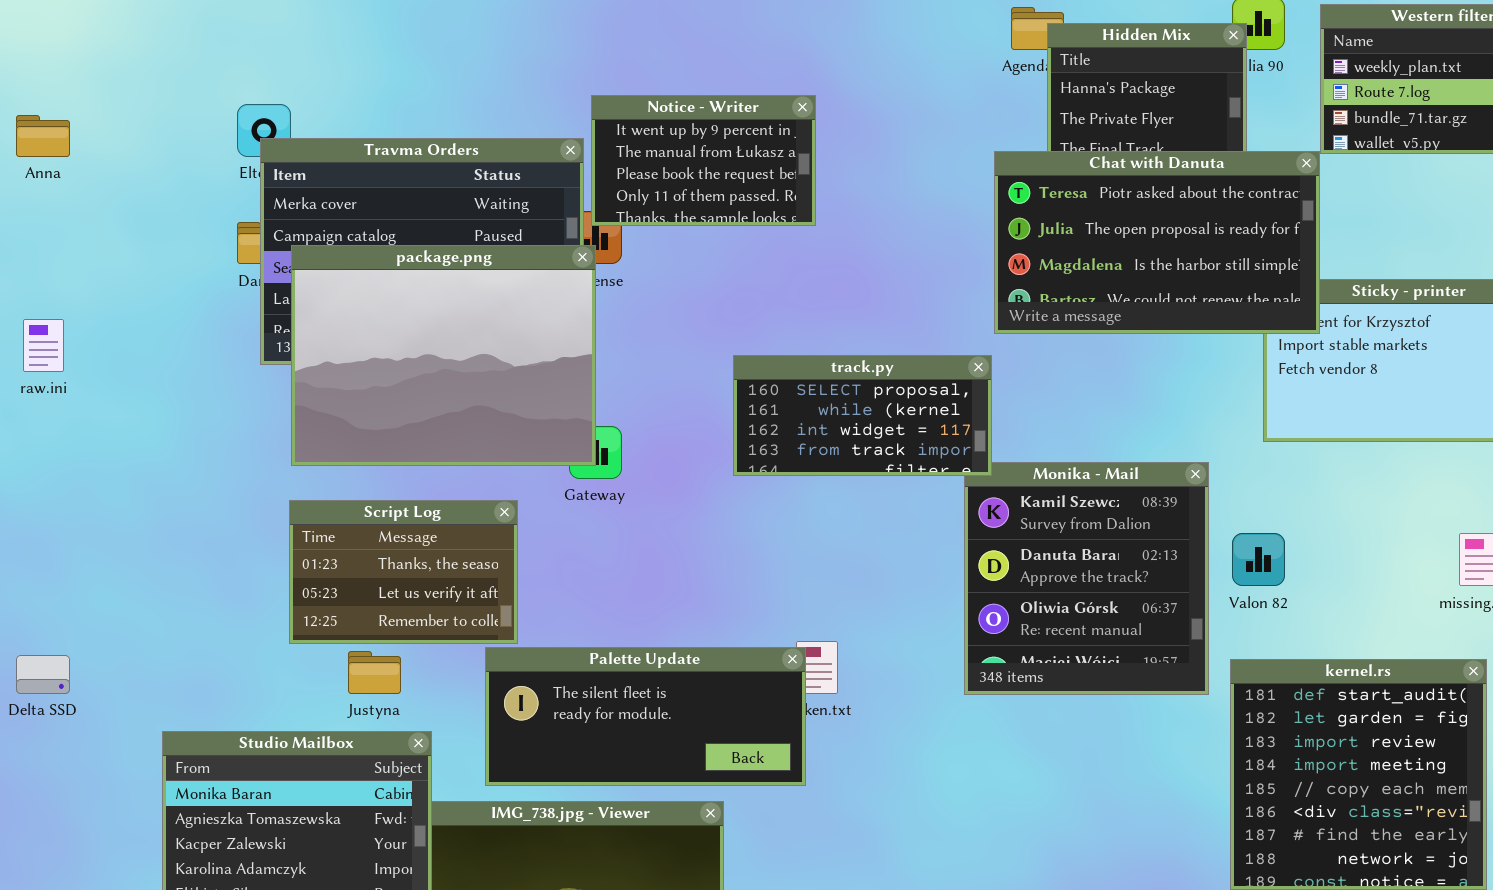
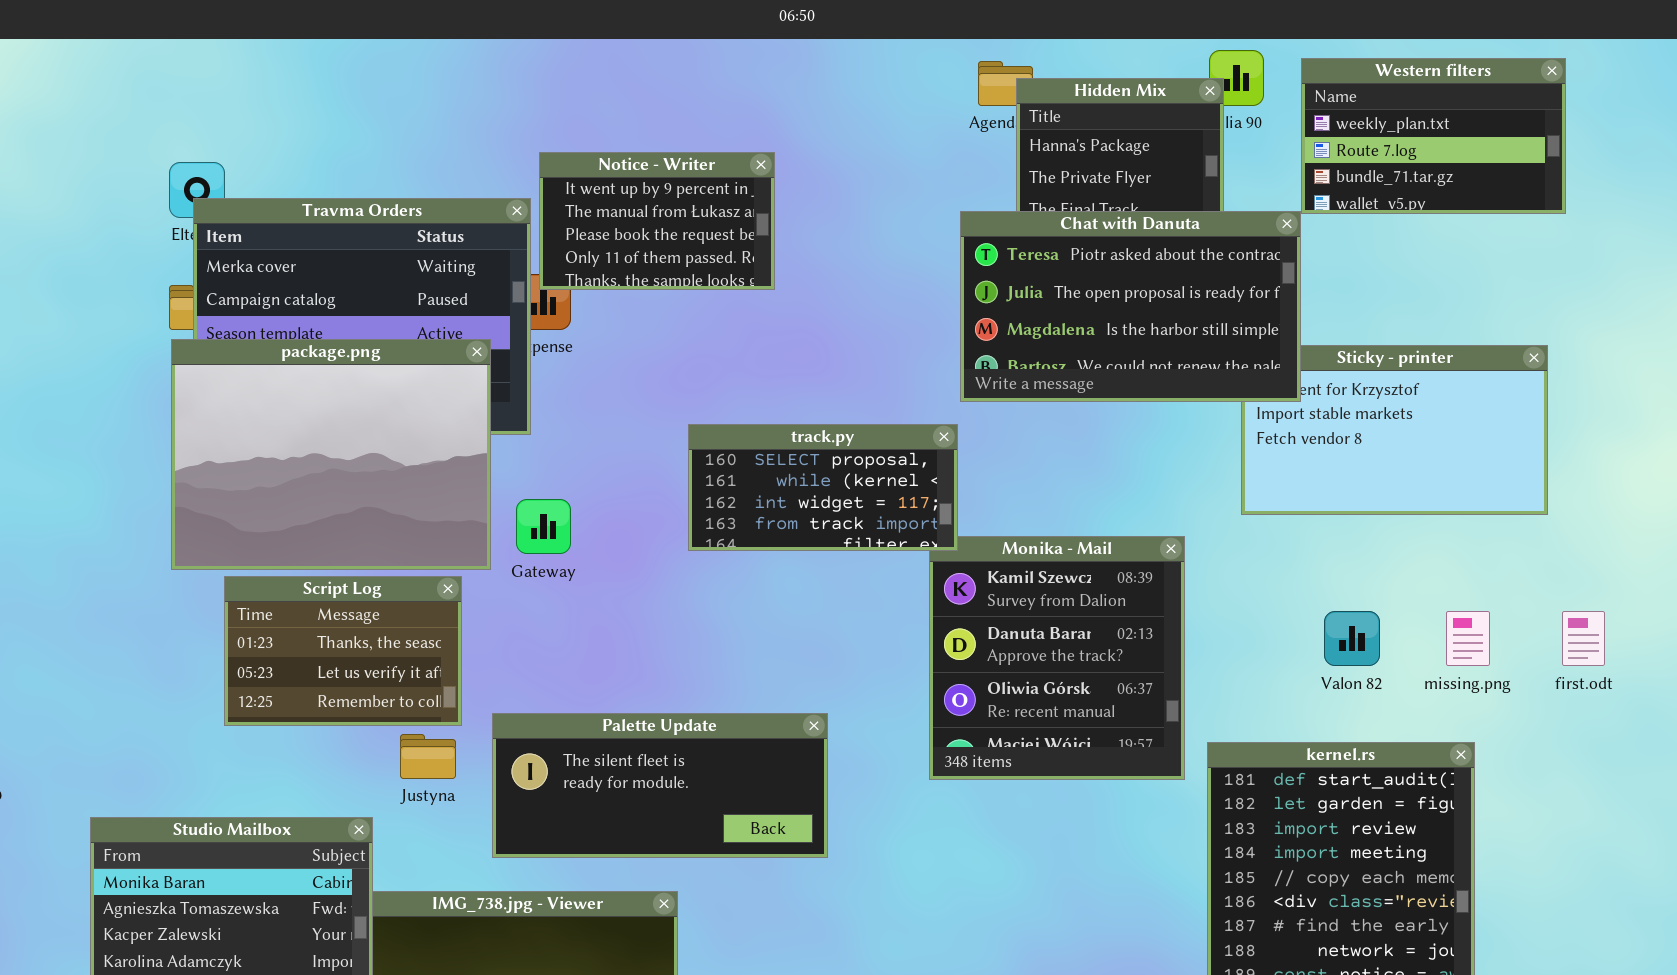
package.png: [291,245,596,466] -> [171,339,491,570], moved
Valon 82: [1232,533,1285,586] -> [1324,611,1380,666], moved
Palette Update: [485,647,806,786] -> [492,713,828,858], moved
Justyna: [348,651,401,694] -> [400,734,456,779], moved

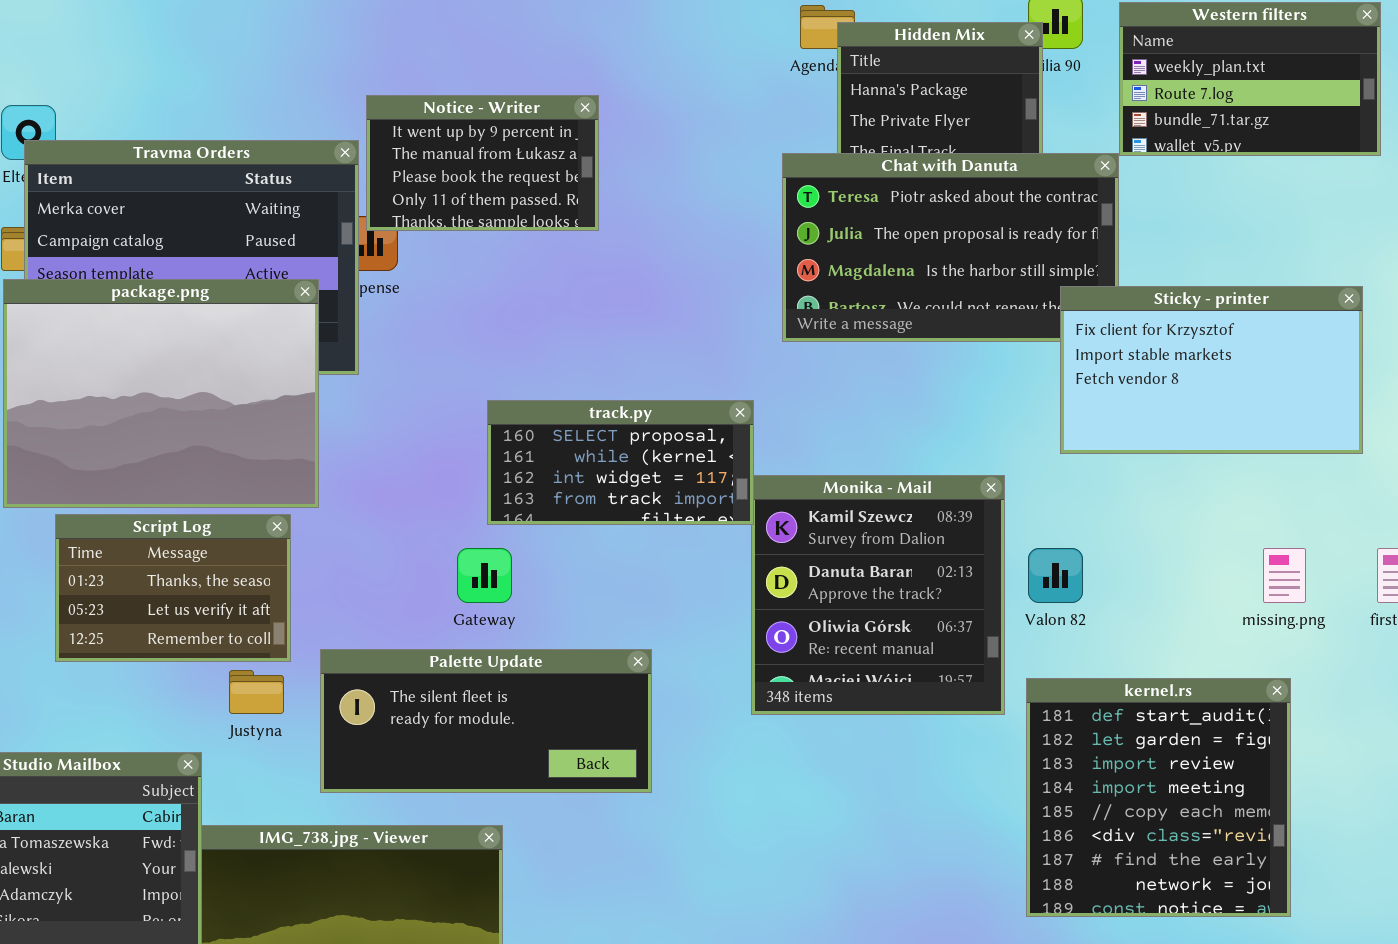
Sticky - printer: [1241,345,1548,515] -> [1060,286,1363,454], raised
track.py: [688,424,958,551] -> [487,400,754,525], moved
Gateway: [516,499,571,554] -> [457,548,512,603], moved
Valon 82: [1324,611,1380,666] -> [1028,548,1083,603], moved

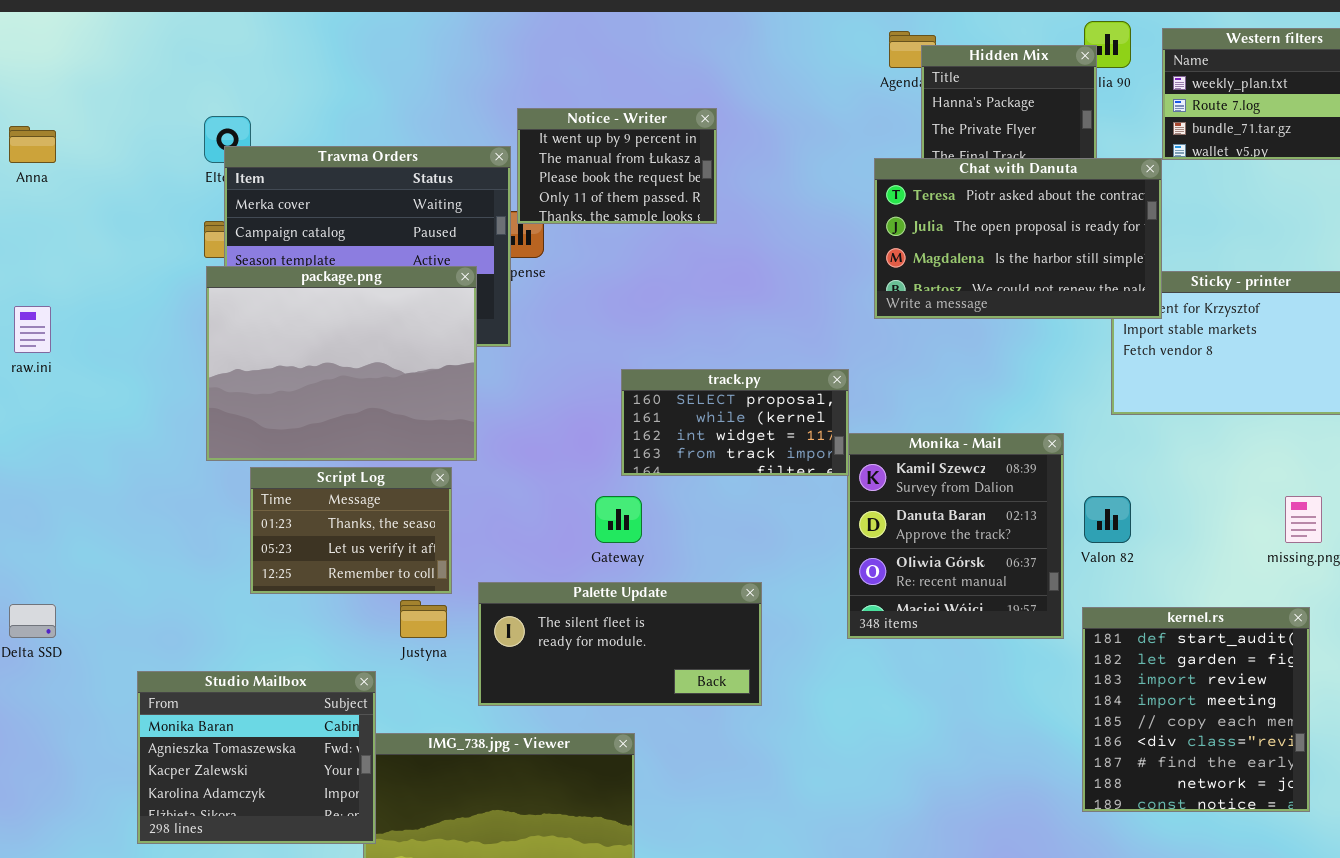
Chat with Danuta: [782,153,1119,342] -> [874,158,1162,319], raised

